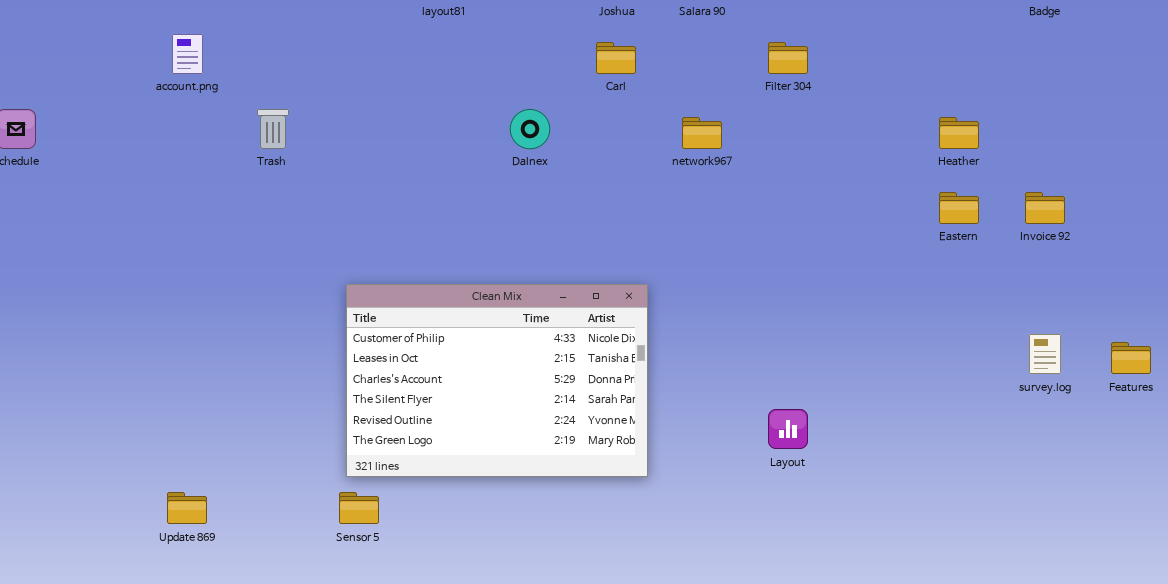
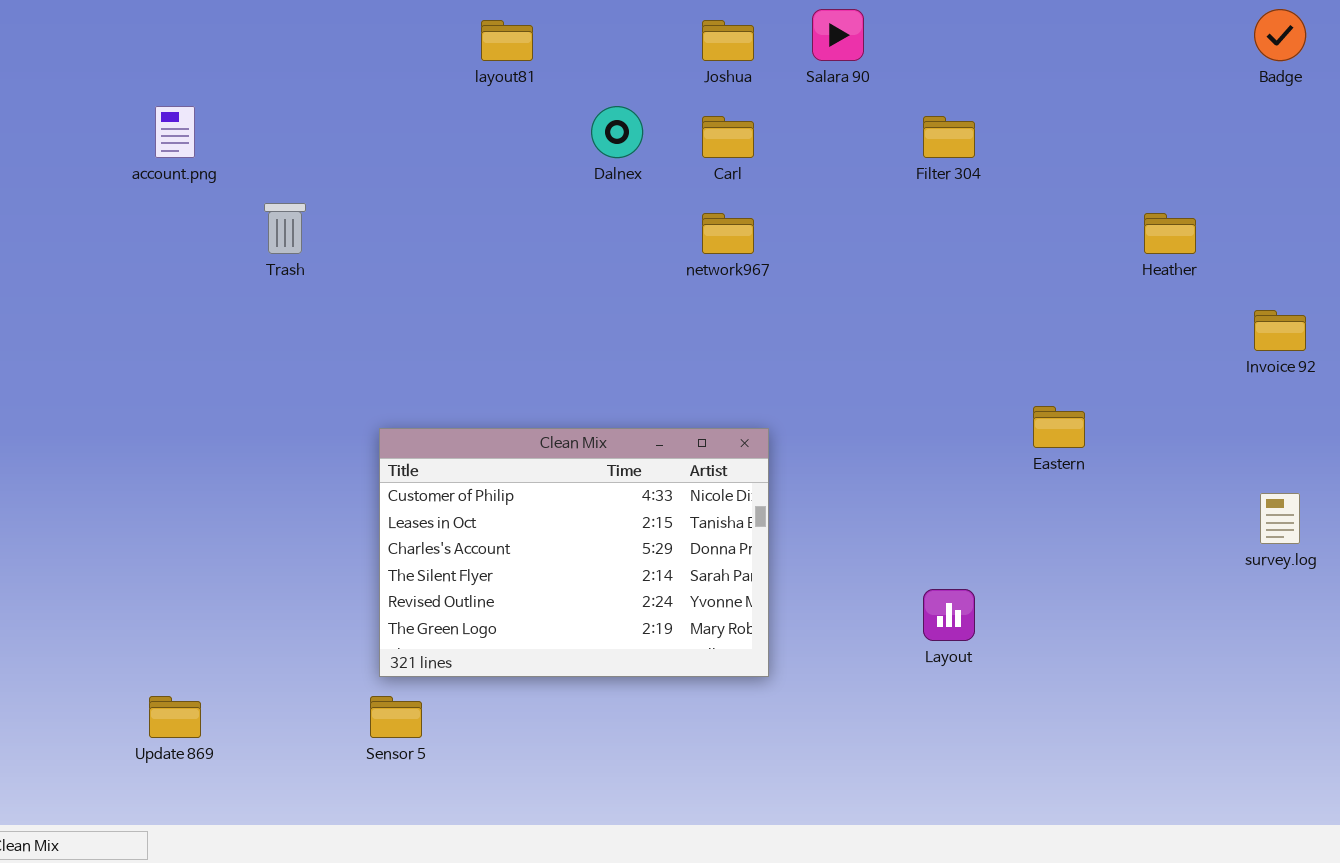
Dalnex: [510,109,550,149] -> [591,106,643,158], moved
network967: [682,117,722,149] -> [702,213,754,254], moved
Eastern: [939,192,979,224] -> [1033,406,1085,448], moved

